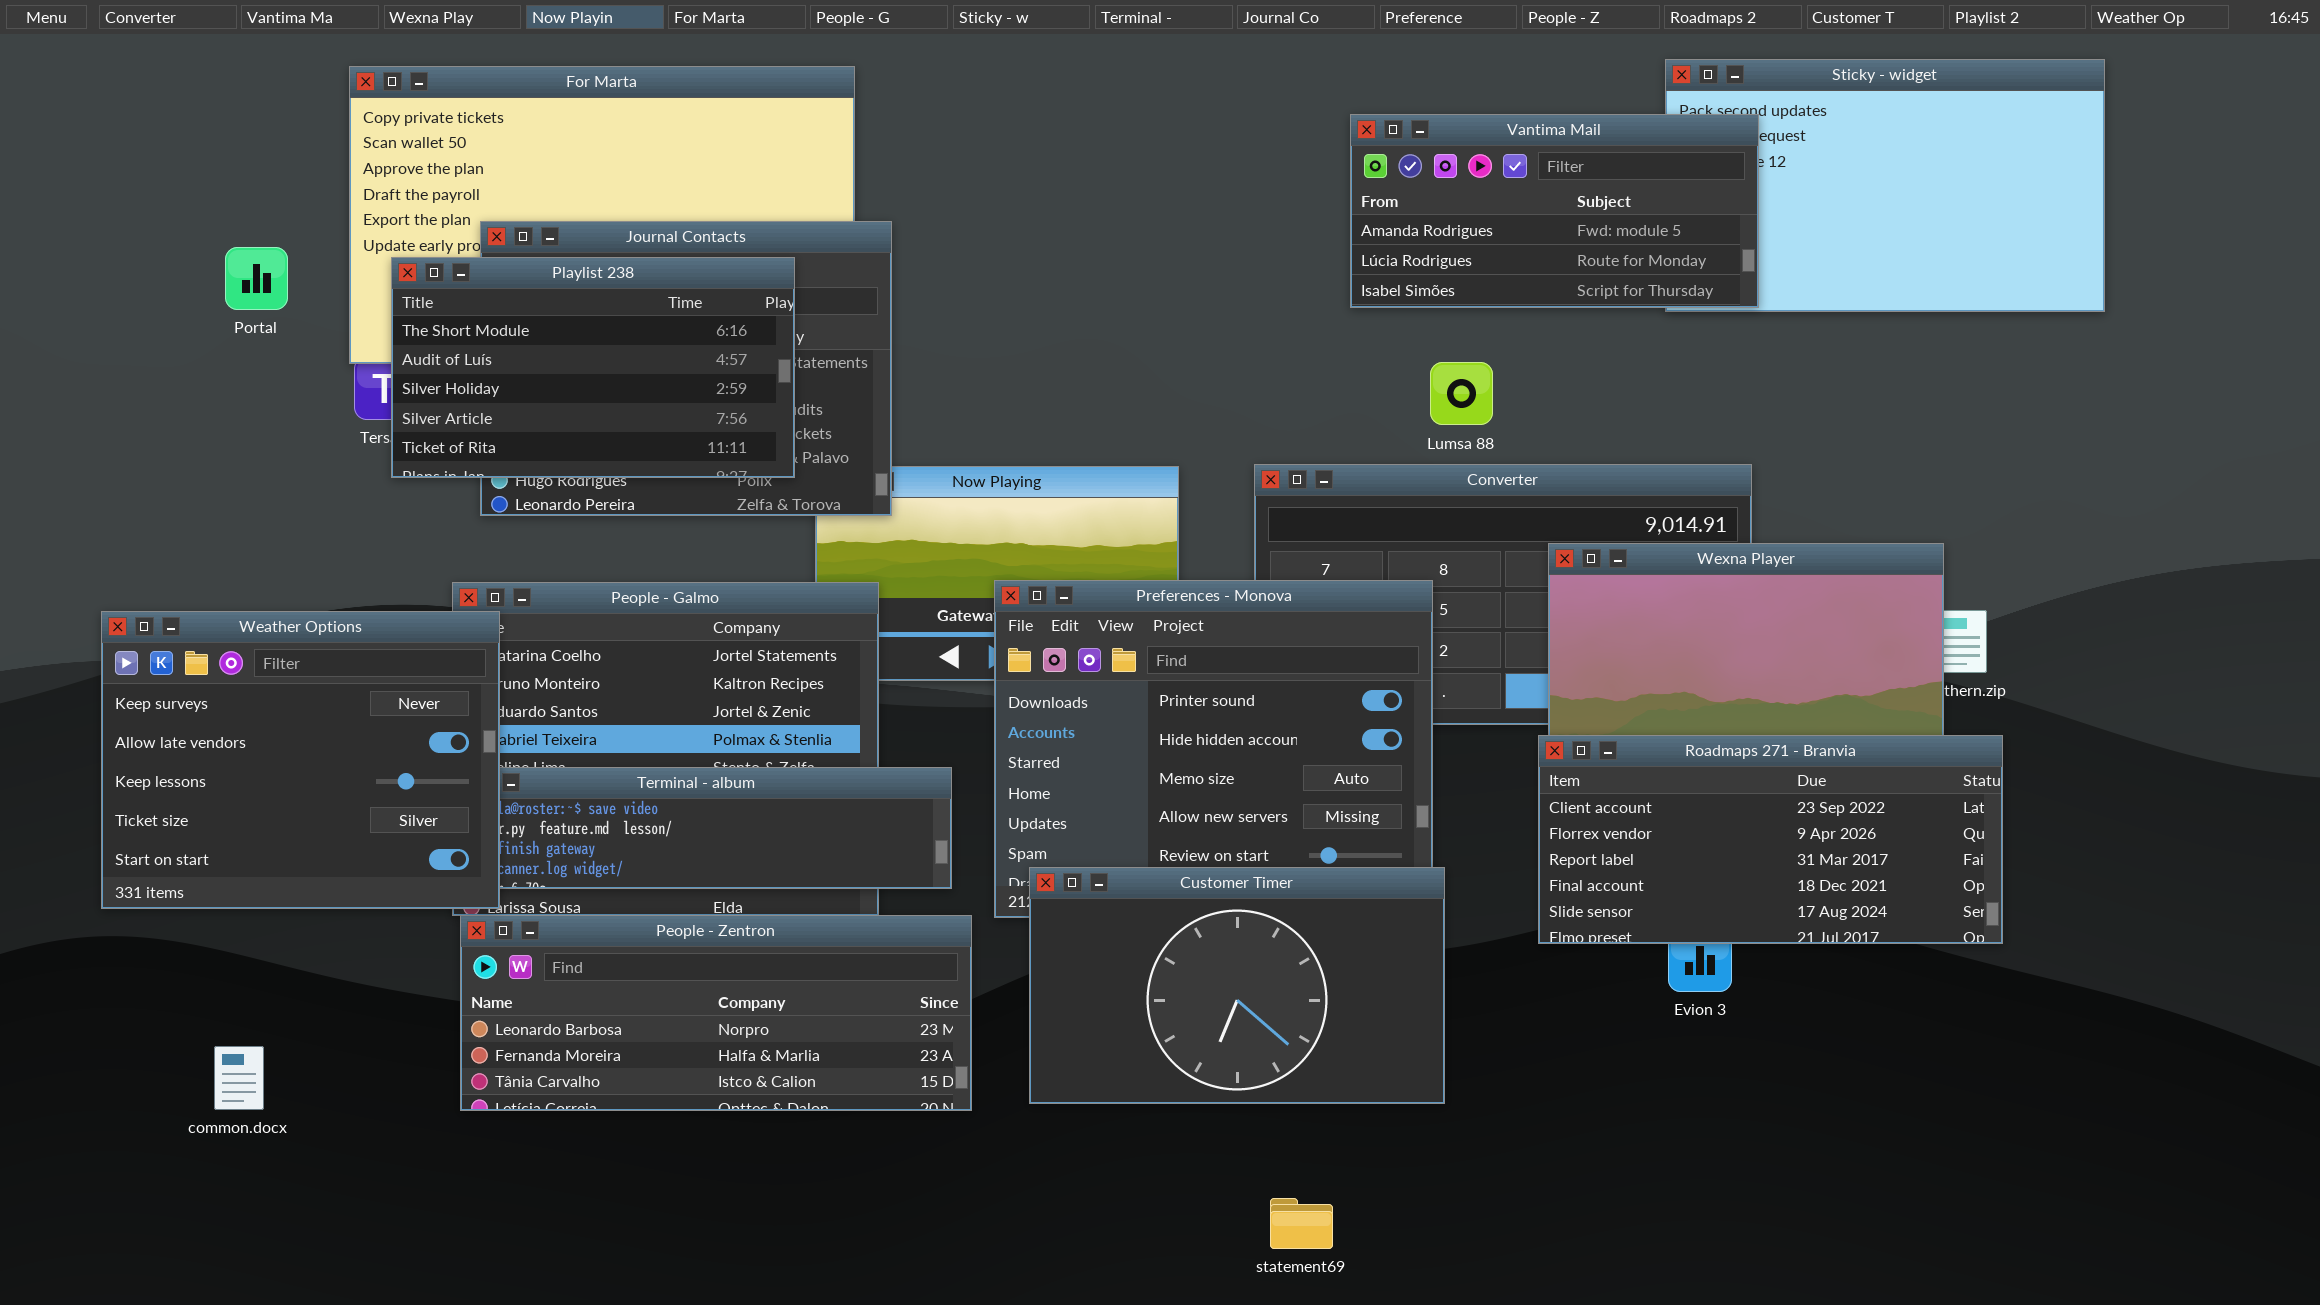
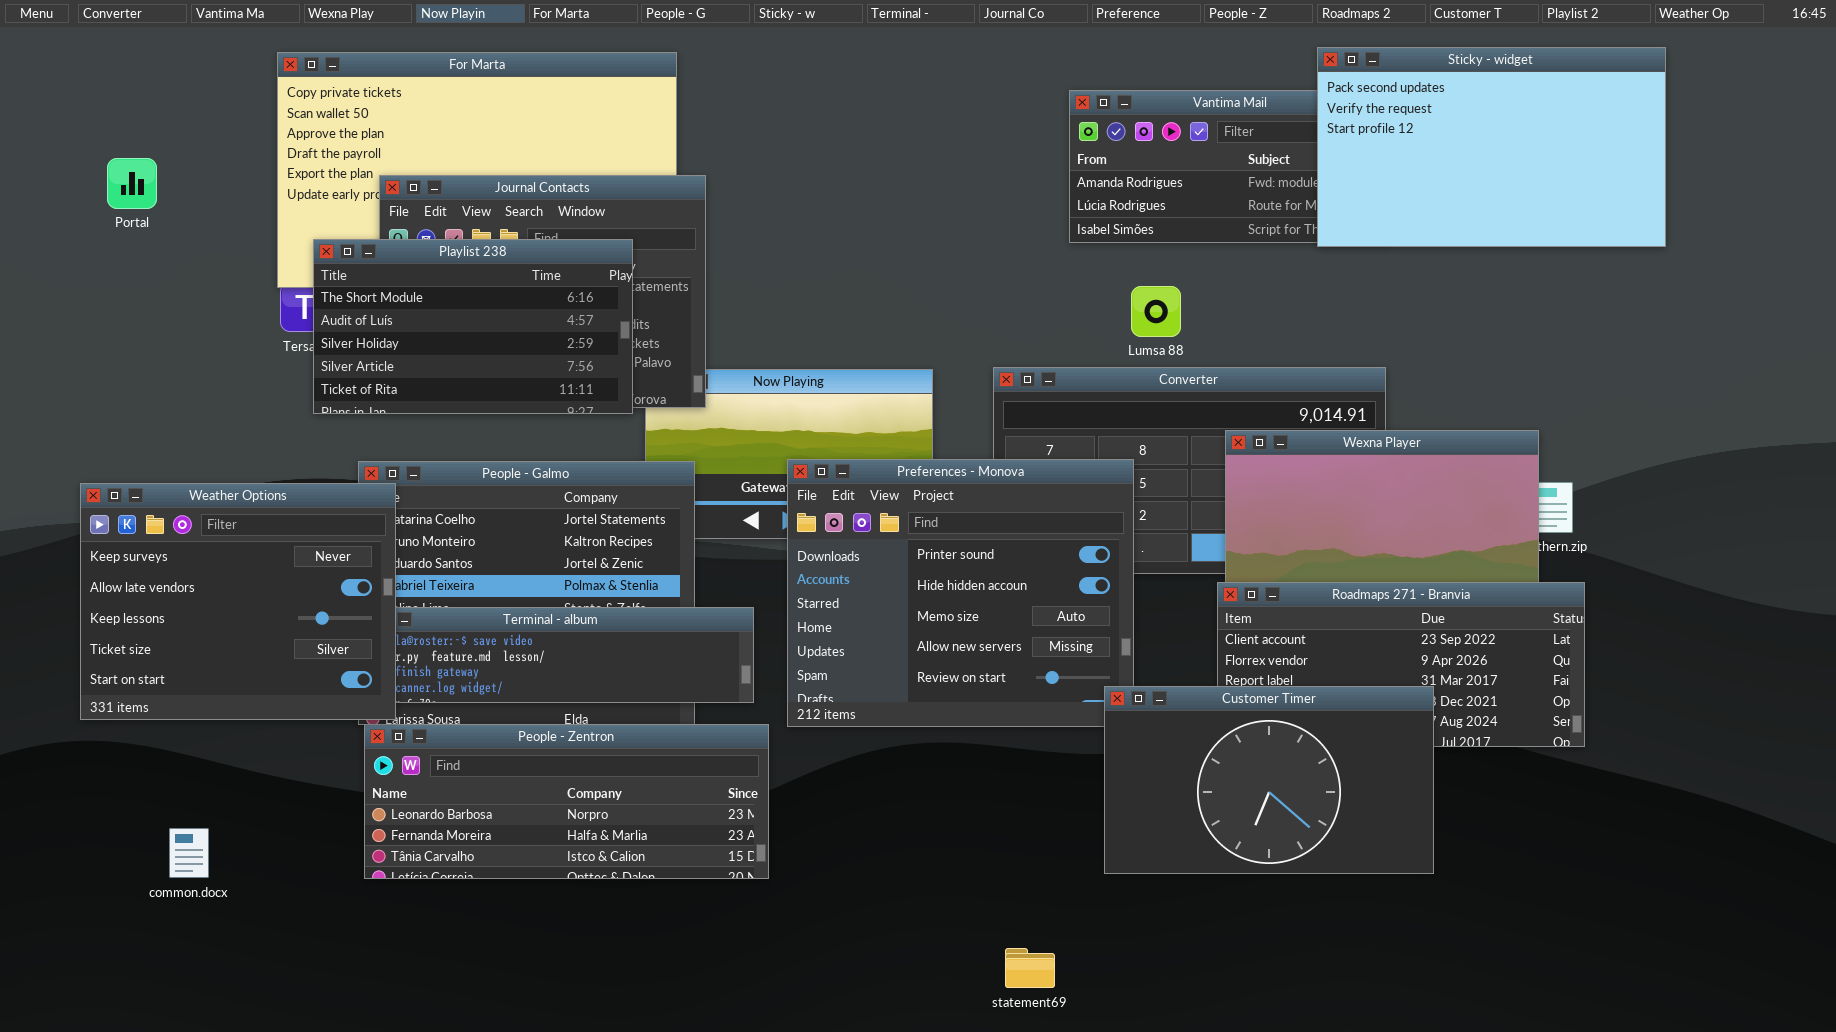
Sticky - widget: [1665,59,2105,312] -> [1317,47,1666,247], raised
Portal: [225,247,288,310] -> [107,158,157,209], moved
Playlist 238: [391,257,795,478] -> [313,239,633,414], moved
Customer Timer: [1029,867,1445,1104] -> [1104,686,1434,874], moved

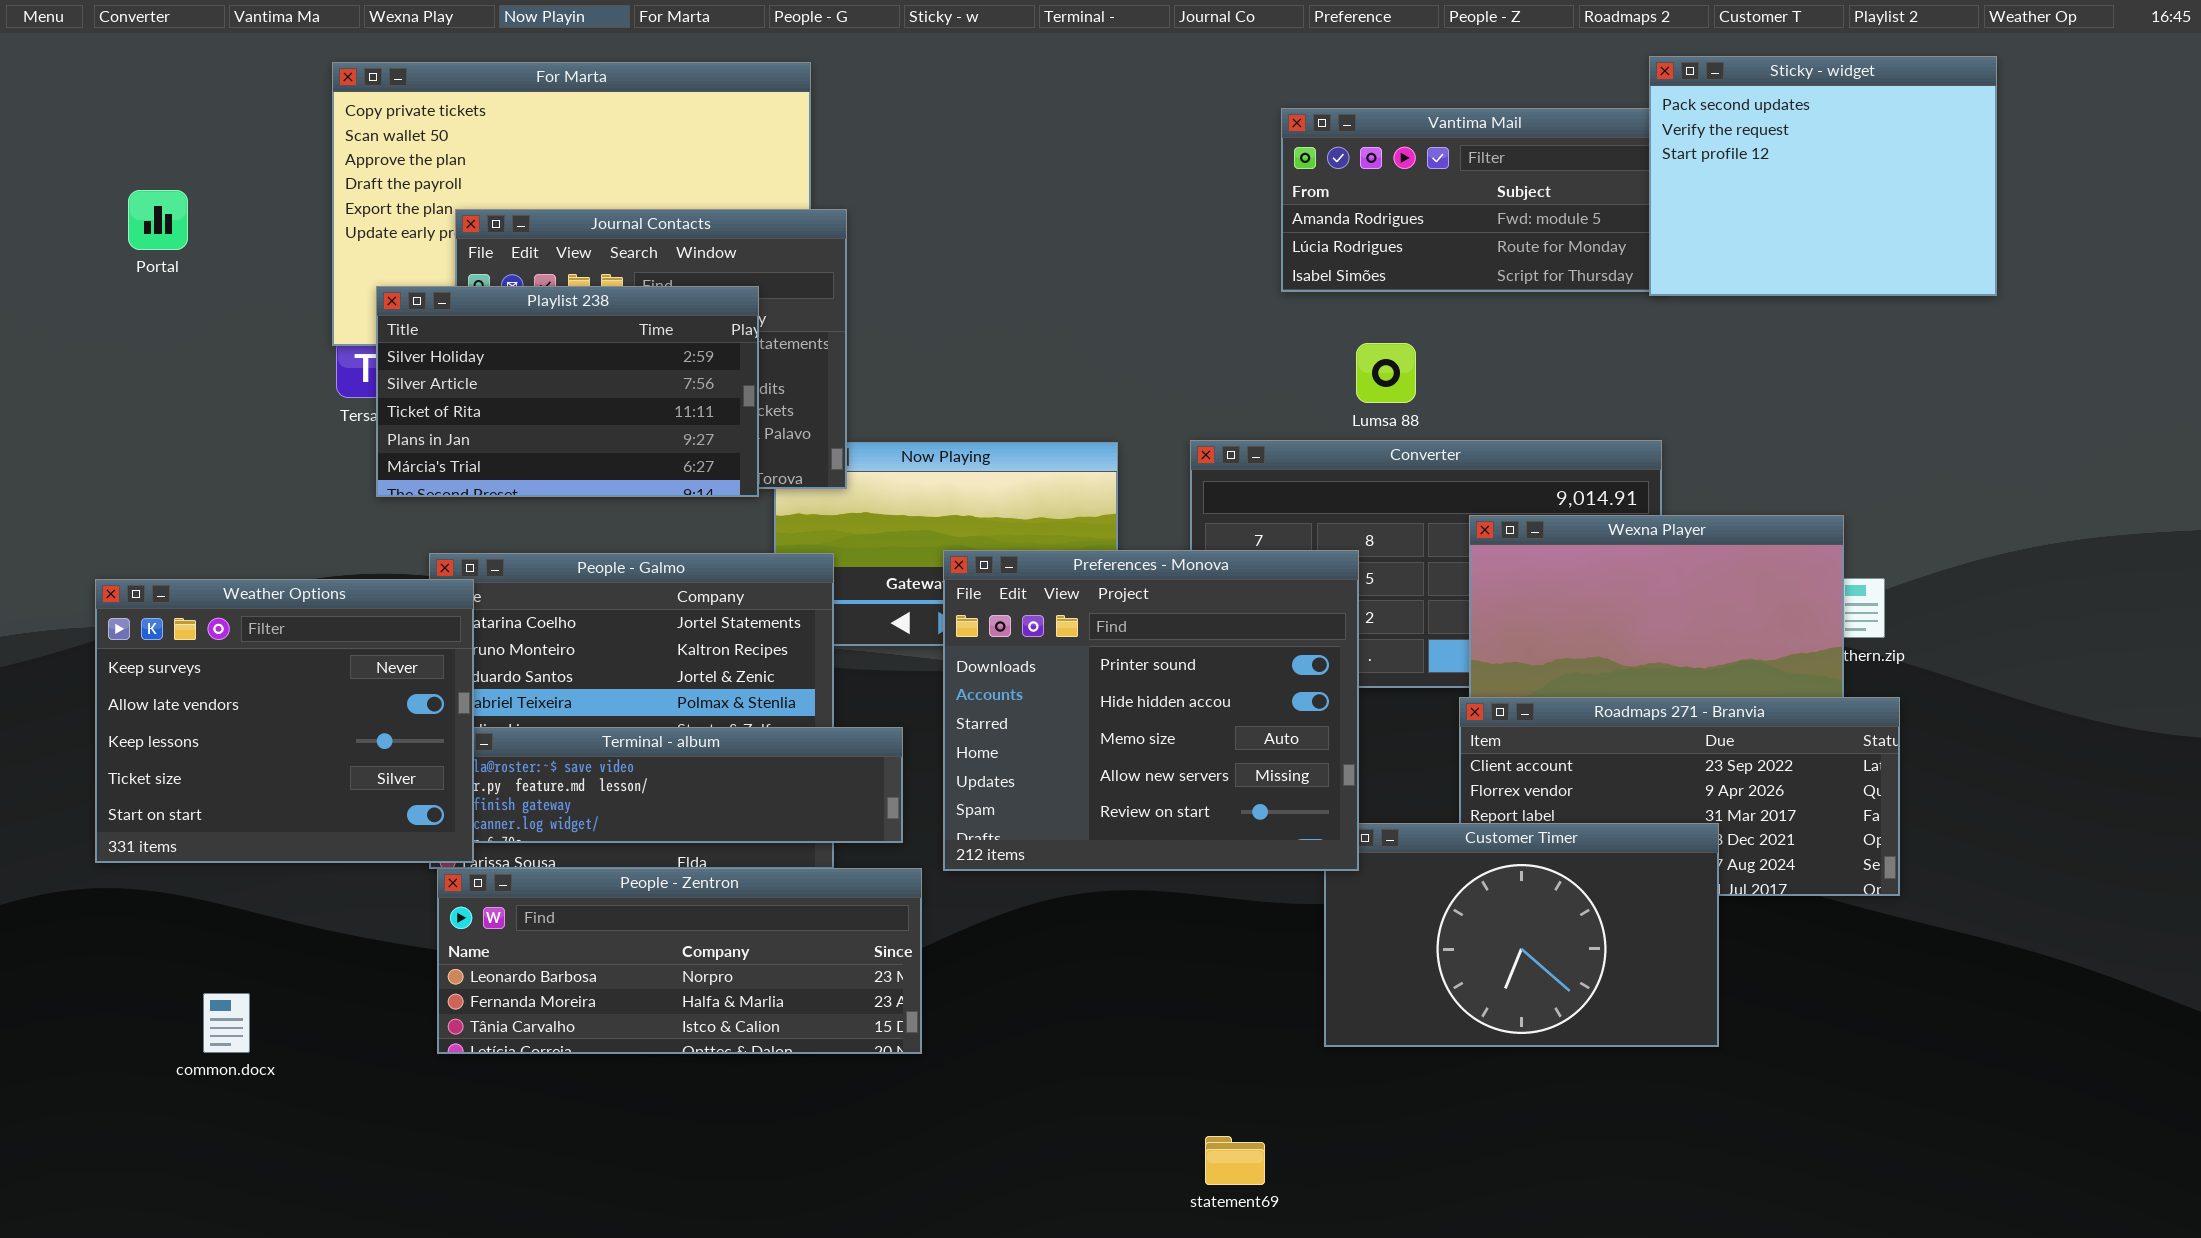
Sticky - widget: [1317,47,1666,247] -> [1649,56,1997,296], resized
Playlist 238: [313,239,633,414] -> [376,286,759,497], scrolled down 2 rows
Preferences - Monova: [787,459,1134,727] -> [943,550,1359,871], raised

